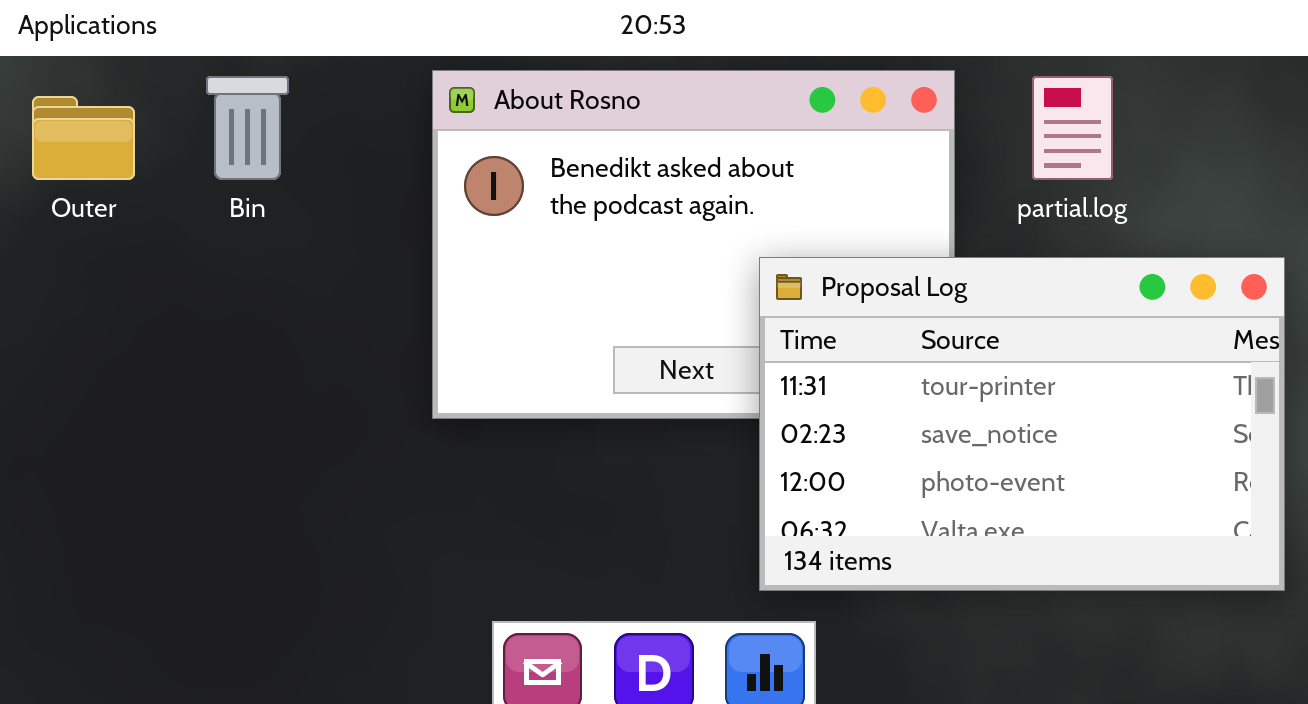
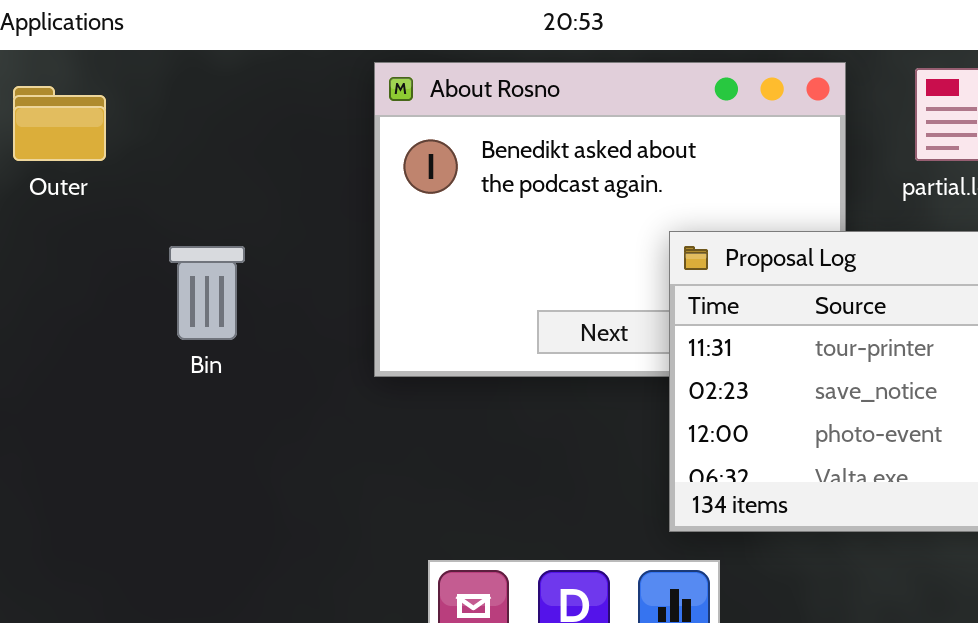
Bin: [206,76,289,180] -> [169,246,245,340], moved

